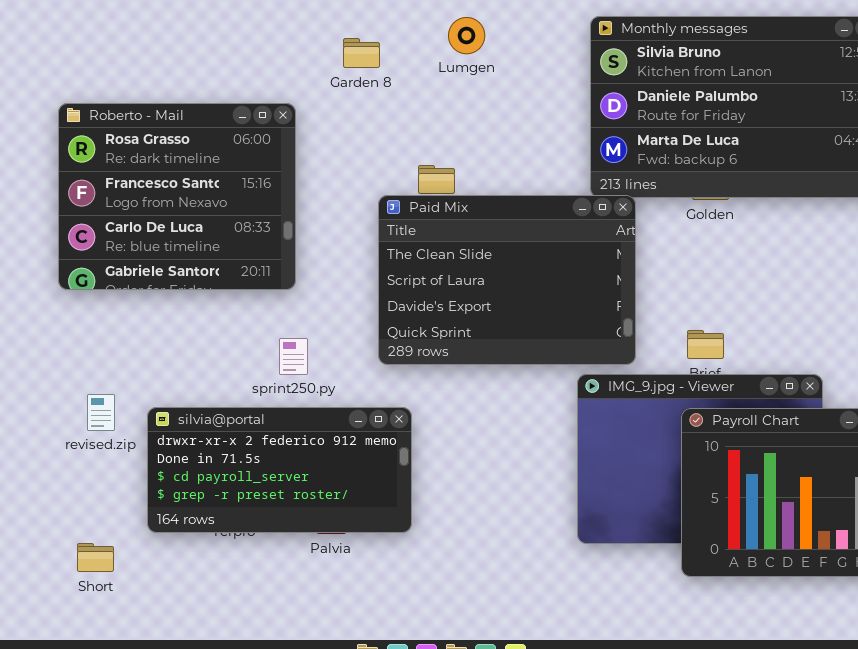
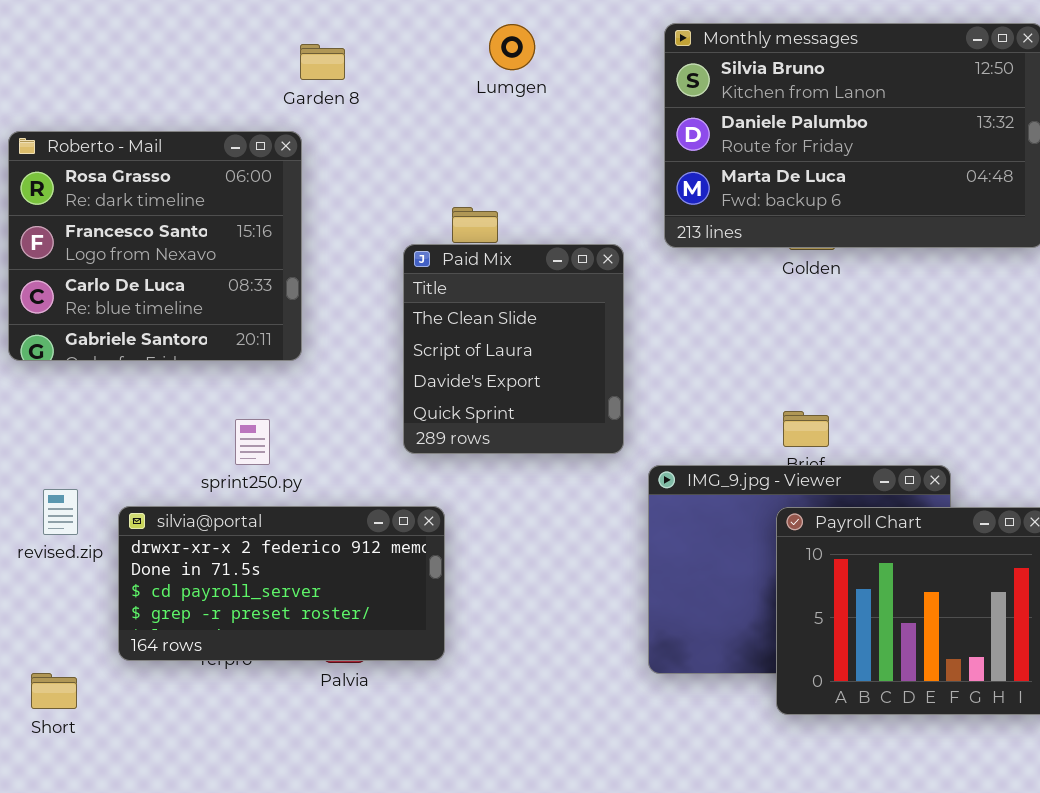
Garden 8: [343,38,380,68] -> [300,44,345,80], moved
Paid Mix: [378,195,636,365] -> [403,244,624,454], resized
sprint250.py: [279,338,308,375] -> [235,419,270,465], moved

